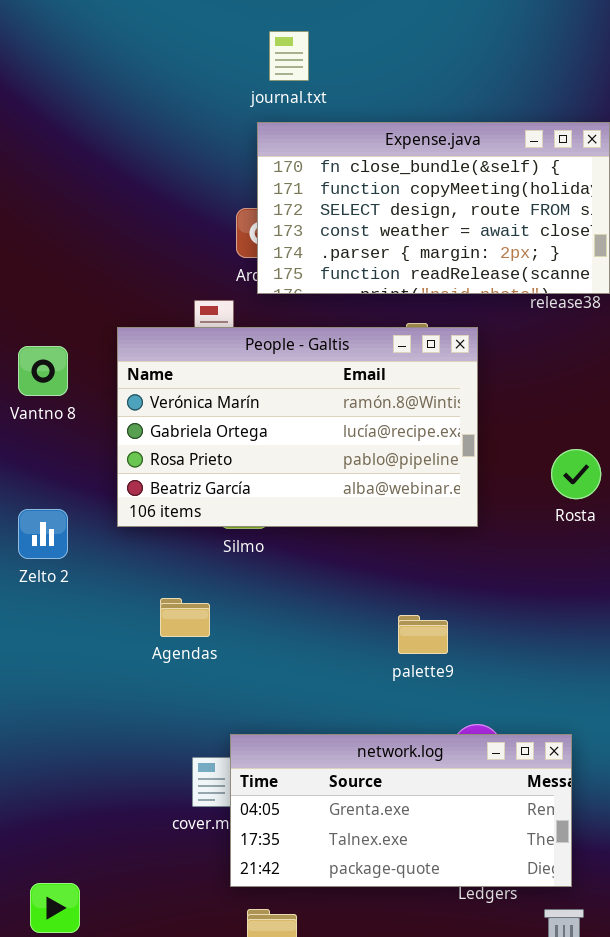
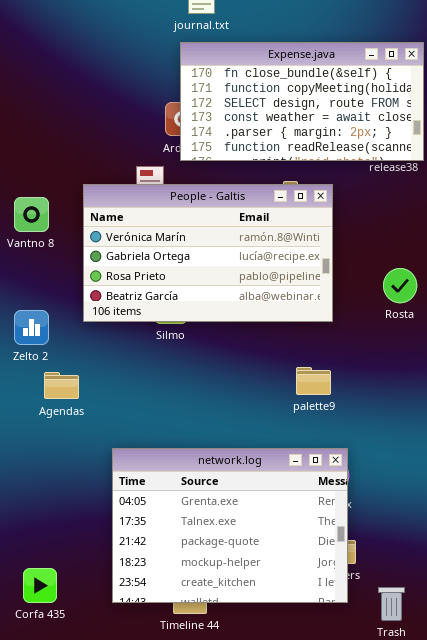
Agendas: [160,598,210,637] -> [44,372,79,399], moved
palette9: [398,615,448,654] -> [296,367,331,395], moved
network.log: [230,734,572,887] -> [112,448,348,603], moved, resized

